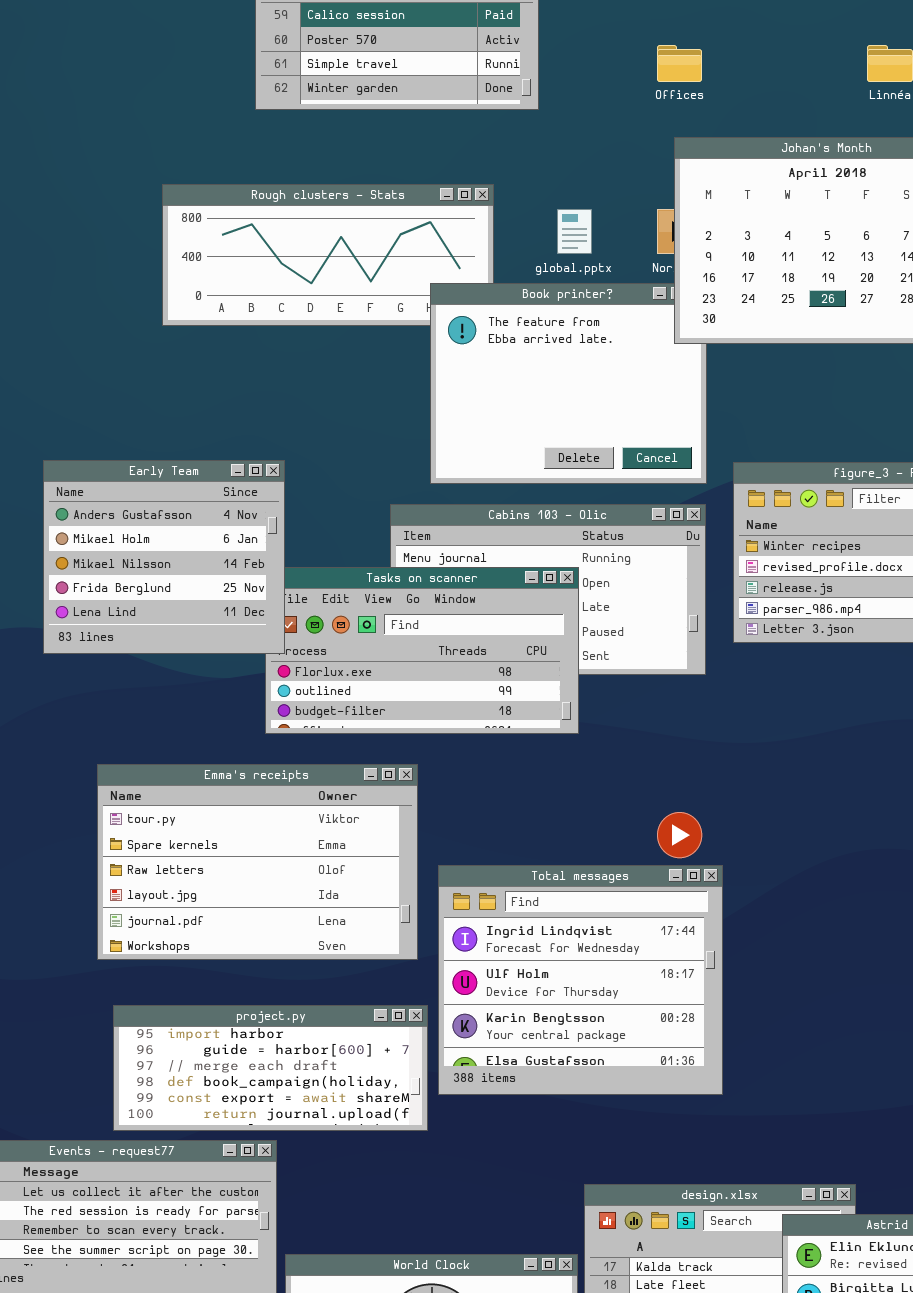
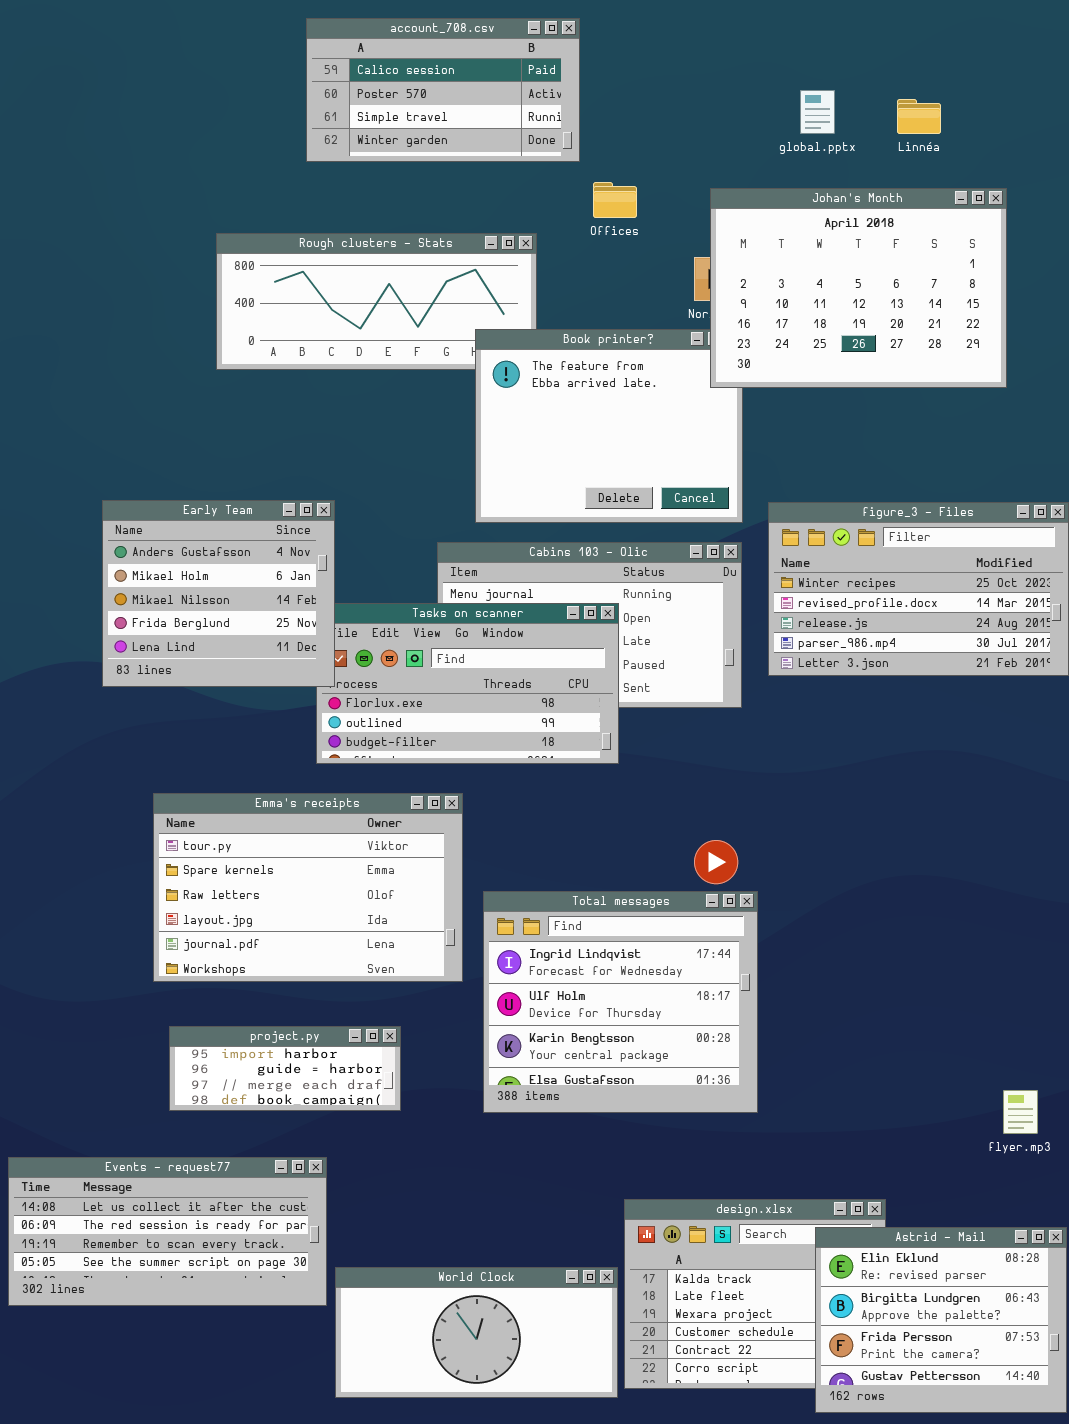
Offices: [657,45,702,82] -> [593,182,637,218], moved
global.pptx: [557,209,592,254] -> [800,90,835,134], moved
project.py: [113,1005,428,1131] -> [169,1026,401,1111], resized

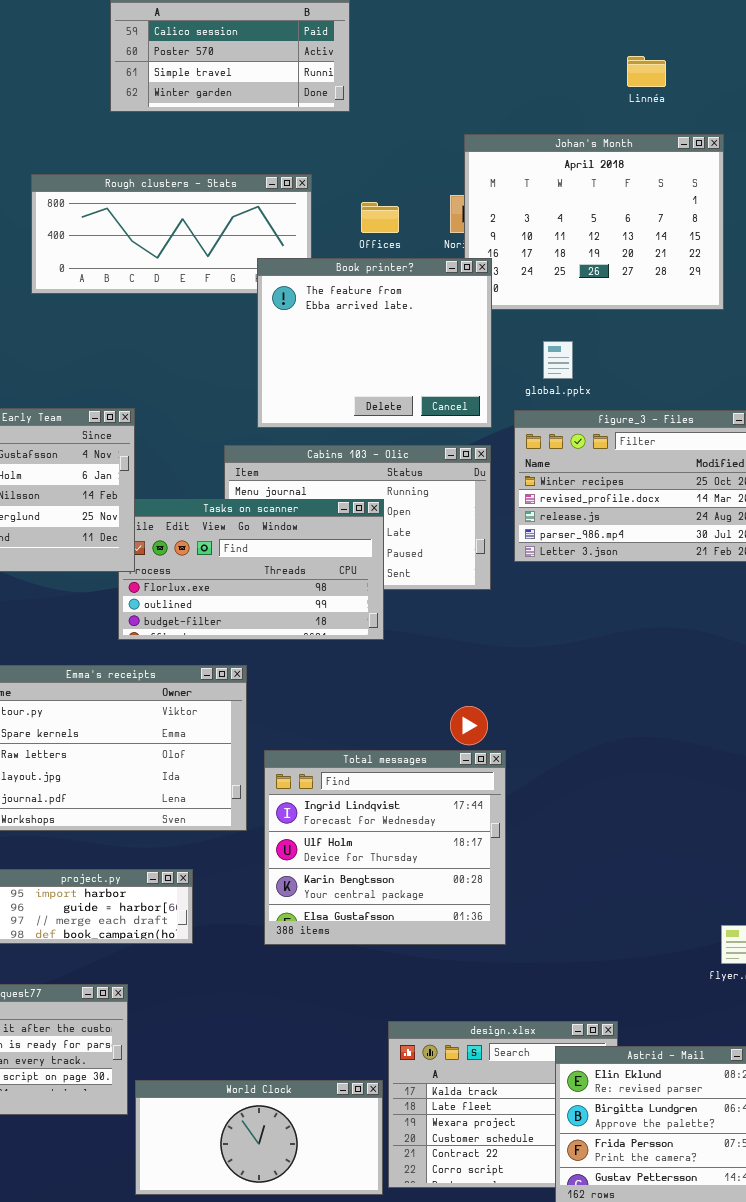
global.pptx: [800,90,835,134] -> [543,341,573,379], moved
Offices: [593,182,637,218] -> [361,202,399,233], moved
Book printer?: [475,329,743,523] -> [257,258,492,428], raised

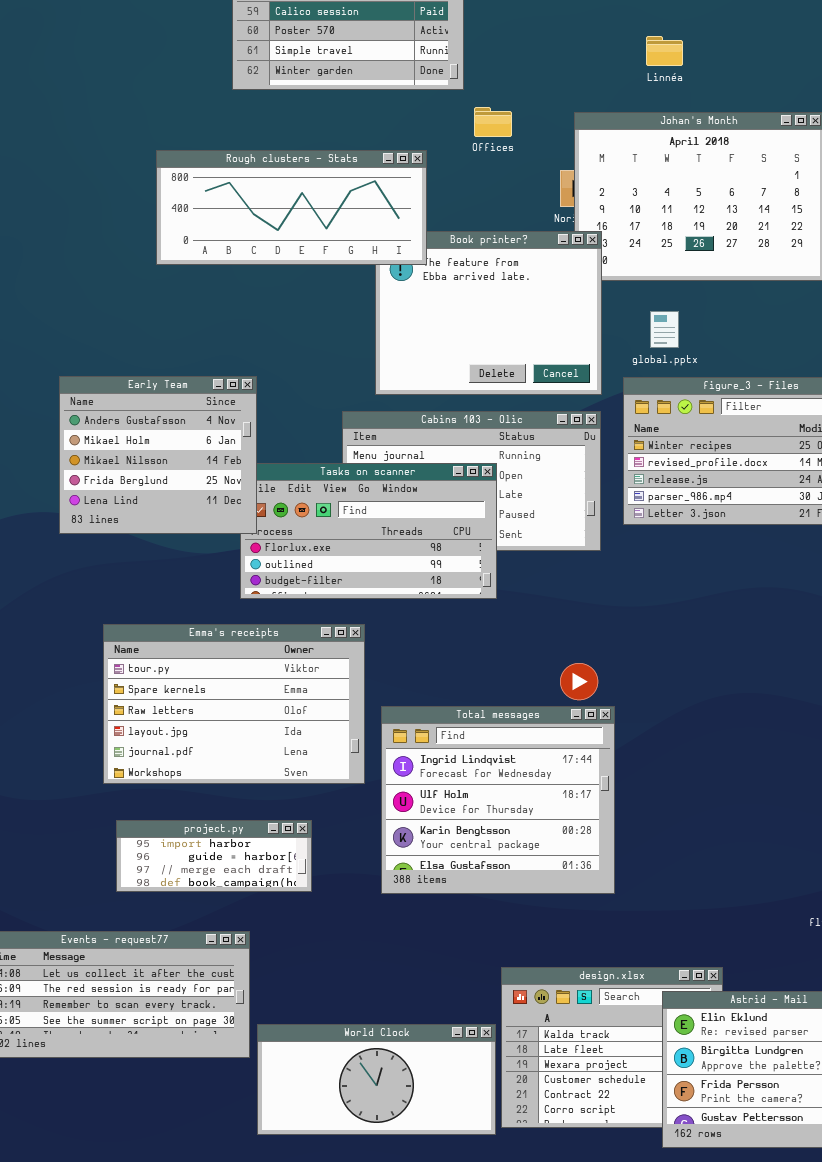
Linnéa: [627,56,666,87] -> [646,36,683,66], moved
Rough clusters - Stats: [31,174,312,294] -> [156,150,427,265], raised
Offices: [361,202,399,233] -> [474,107,512,137], moved

